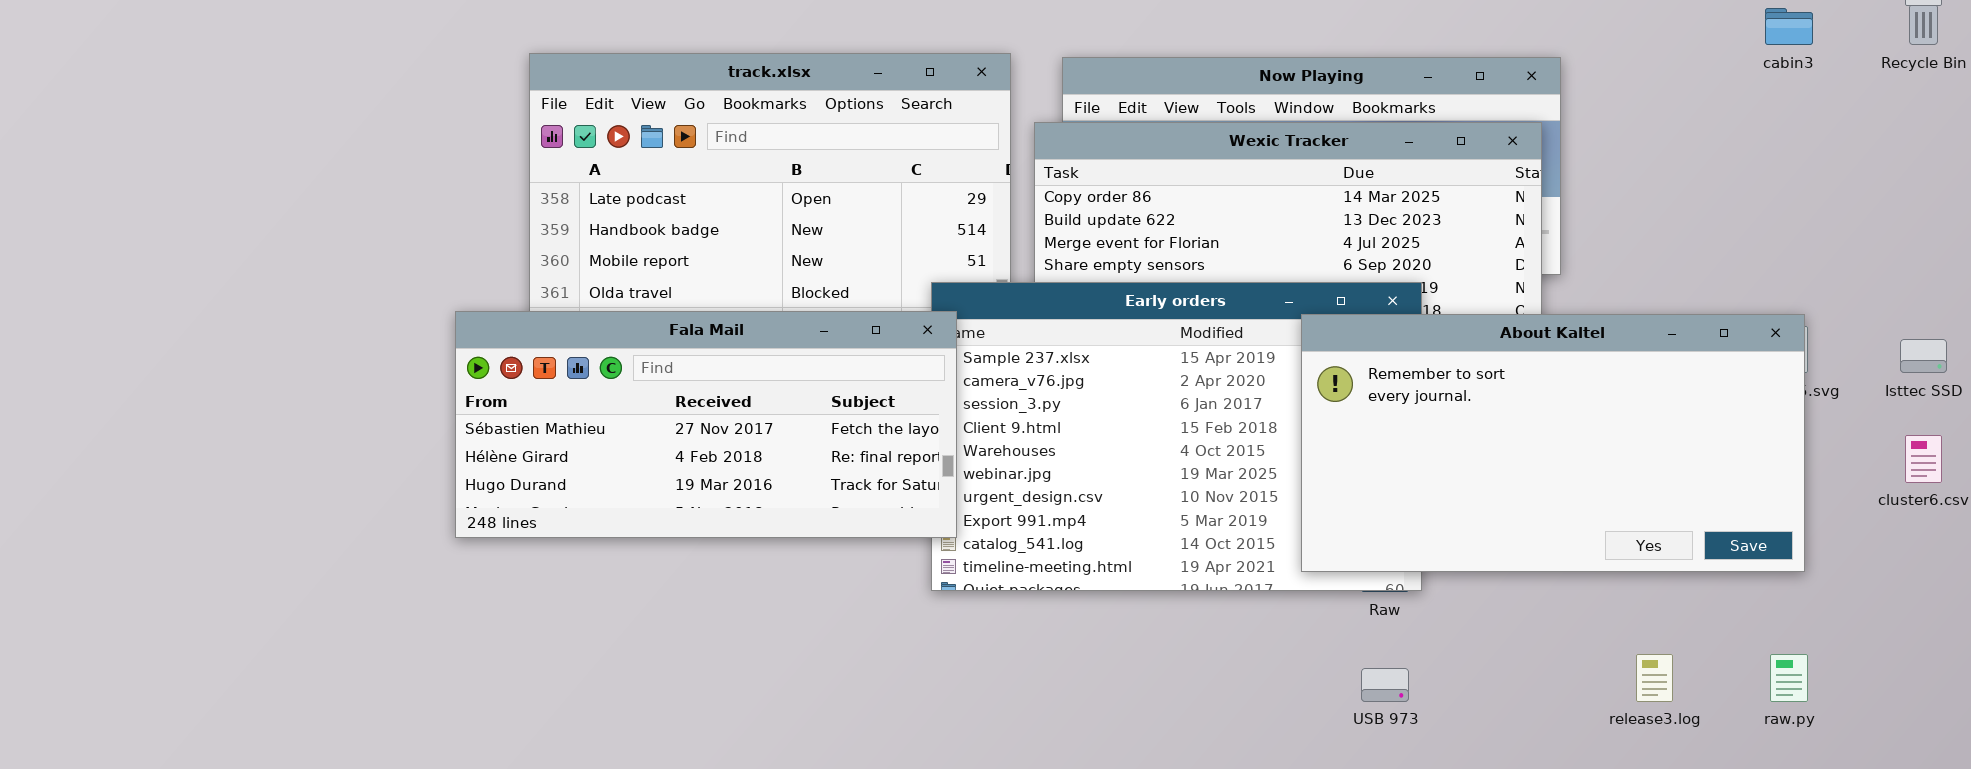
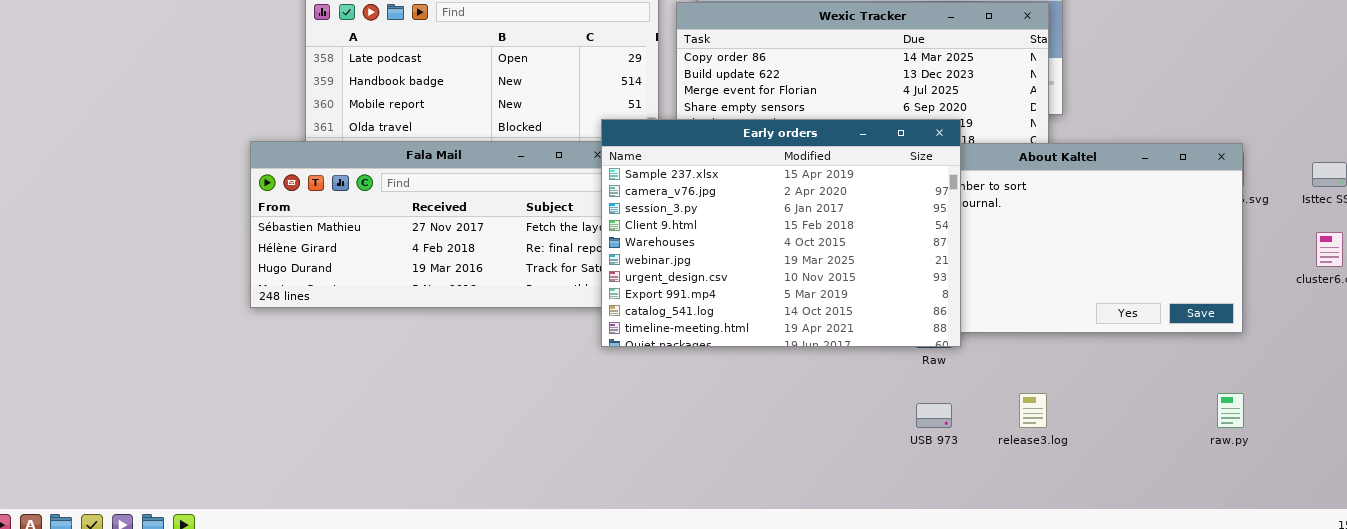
Early orders: [931,282,1422,591] -> [601,119,961,347], raised
release3.log: [1636,654,1673,702] -> [1019,393,1047,428], moved

